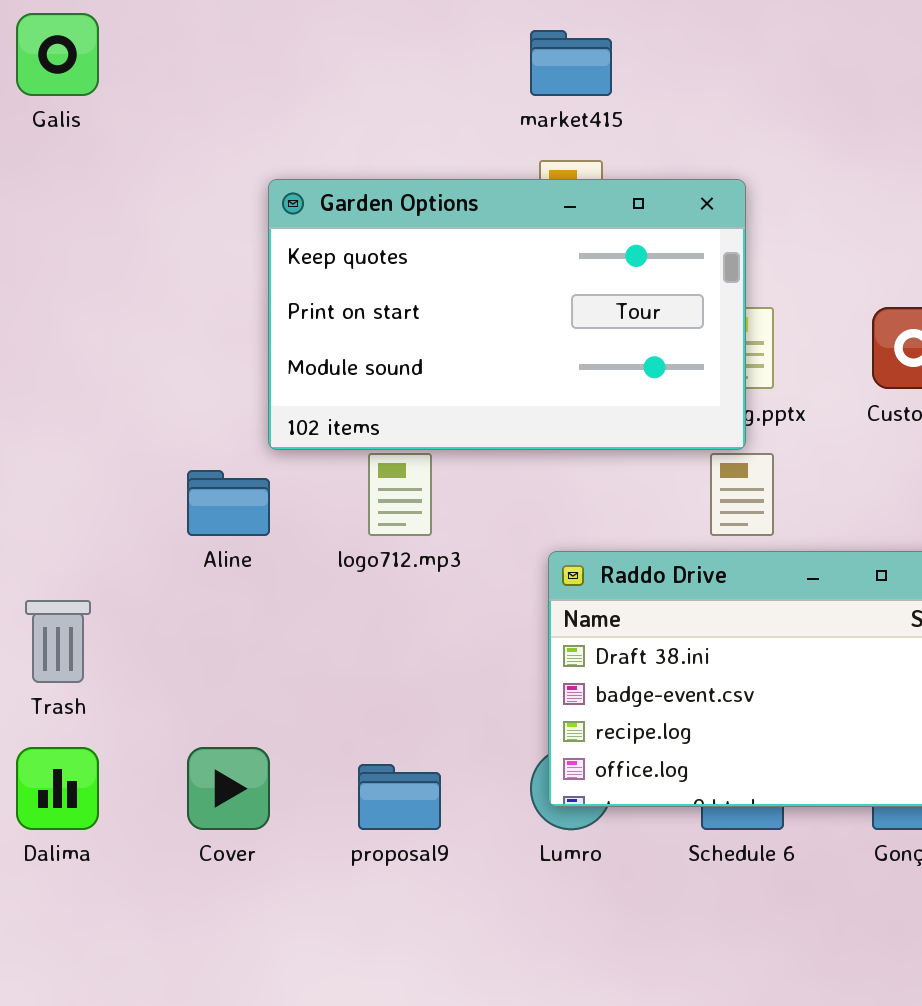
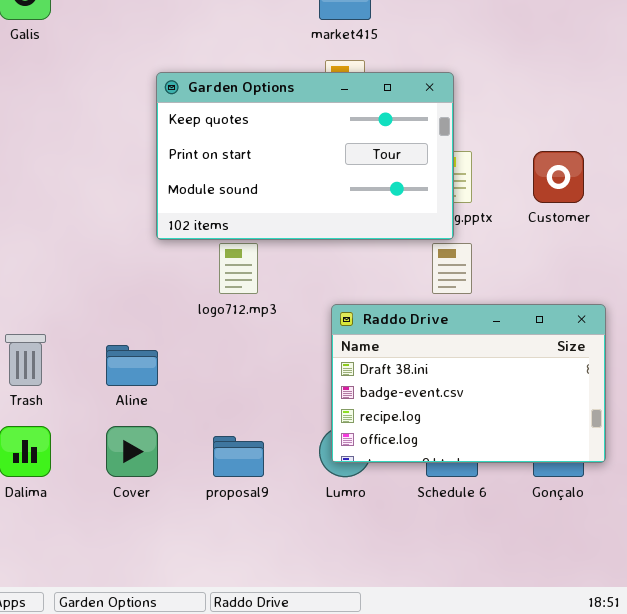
Aline: [187,470,270,536] -> [106,345,158,386], moved

